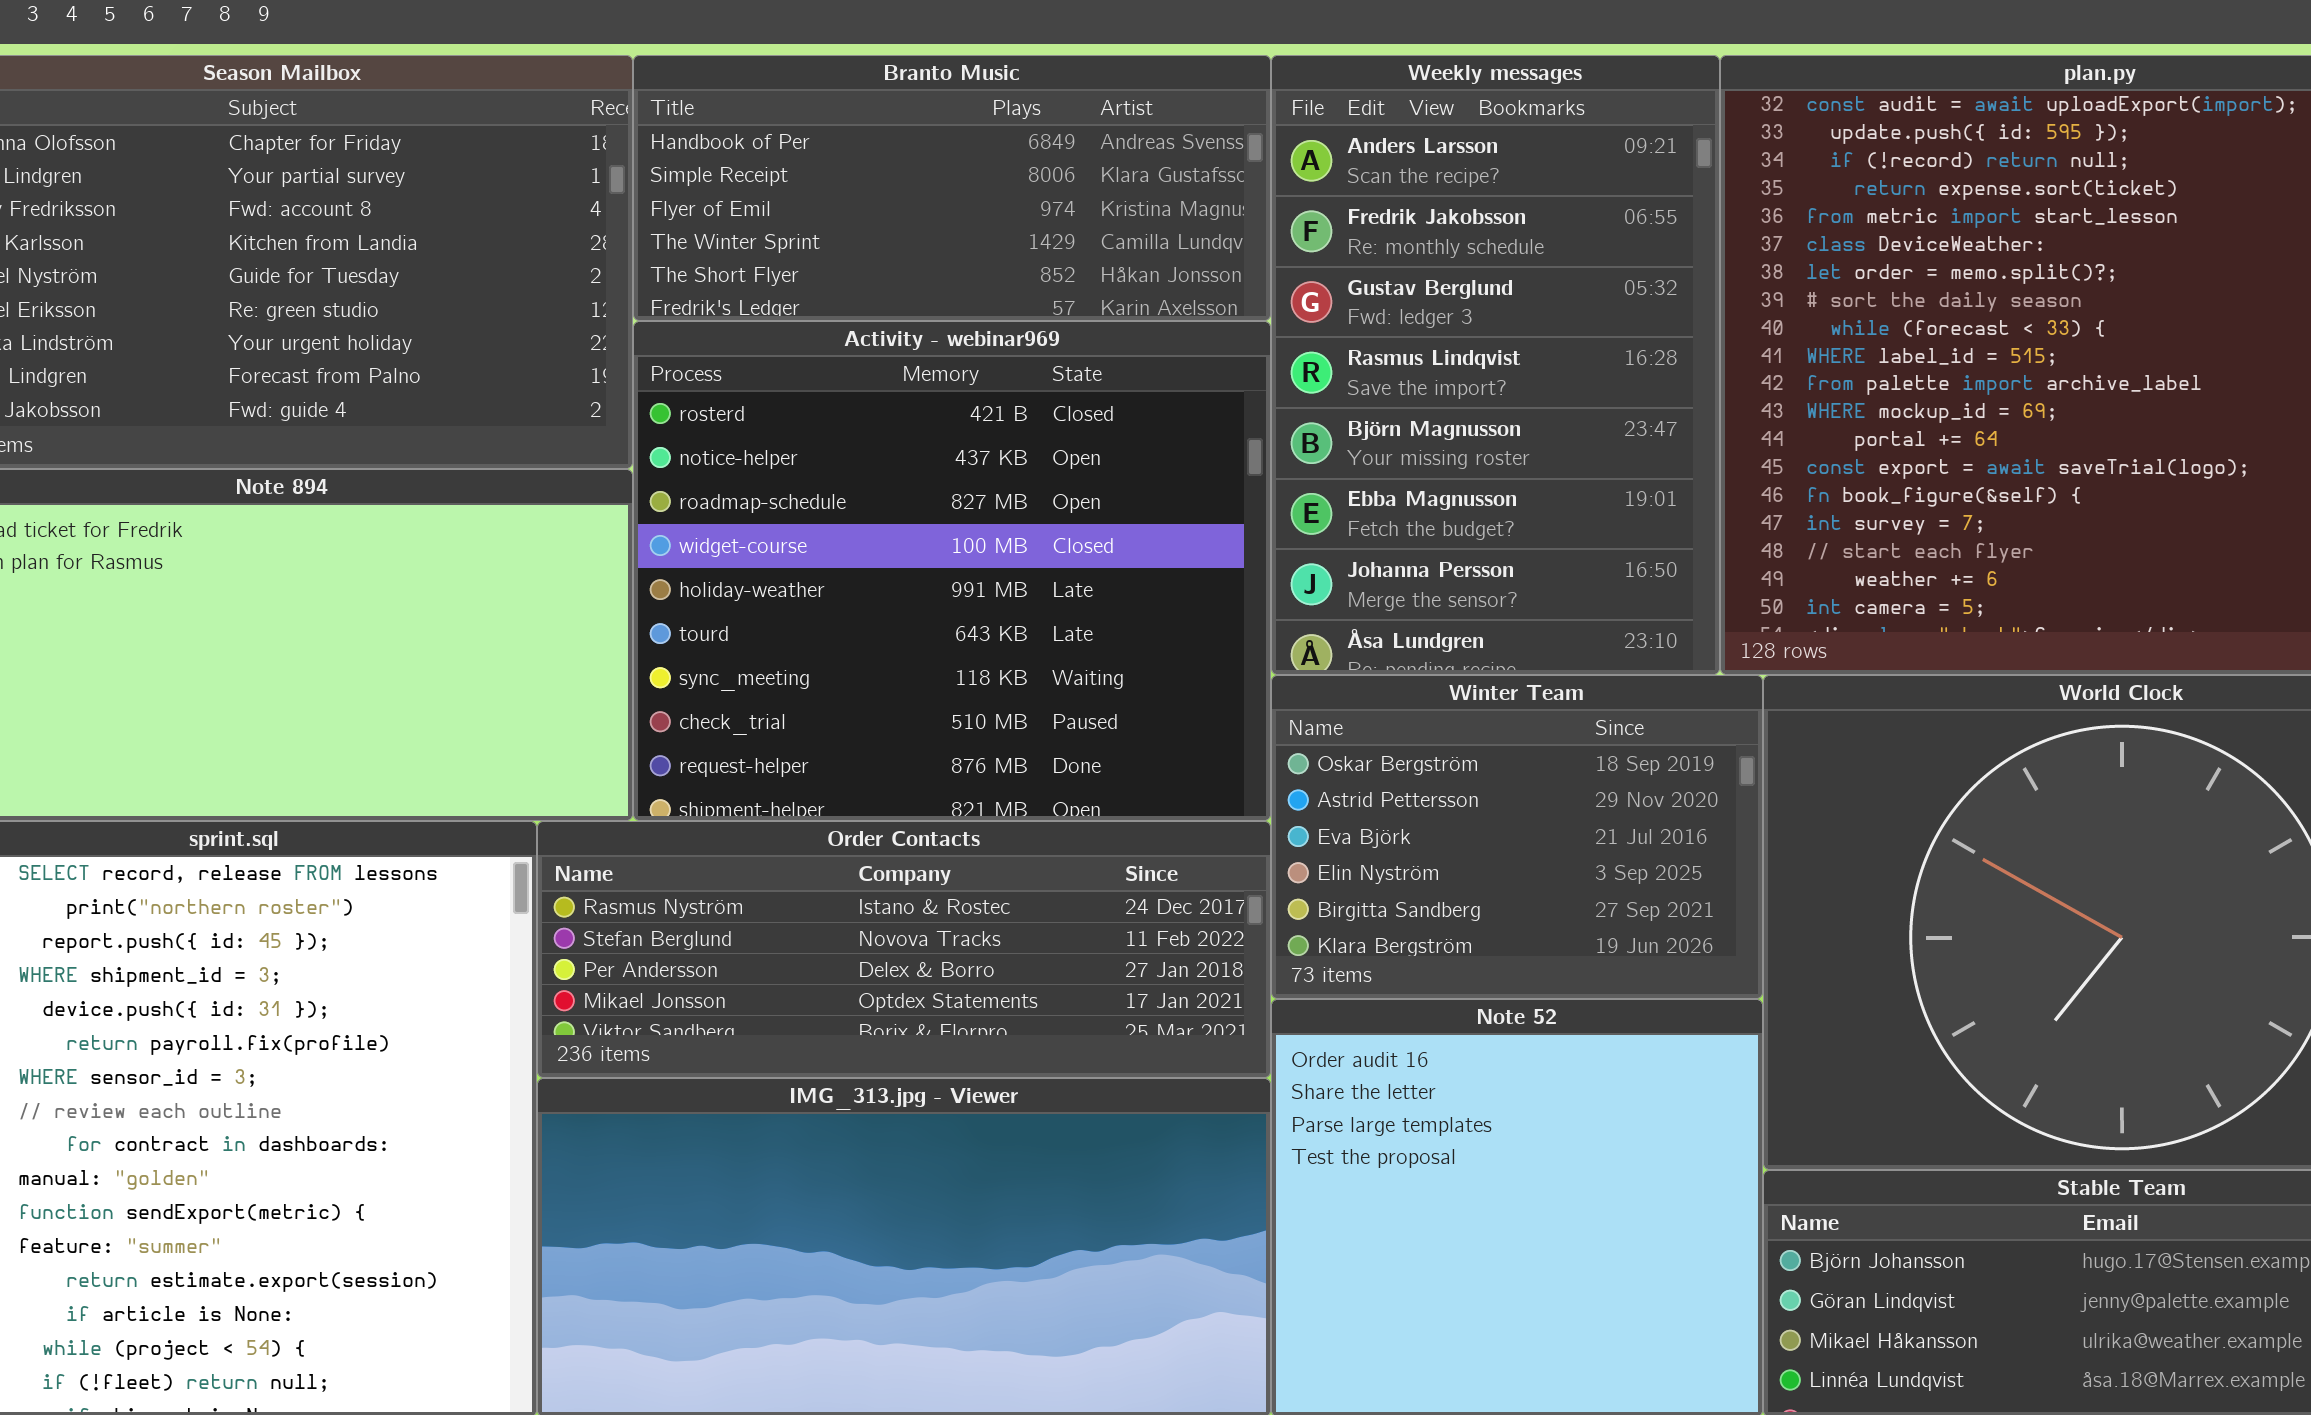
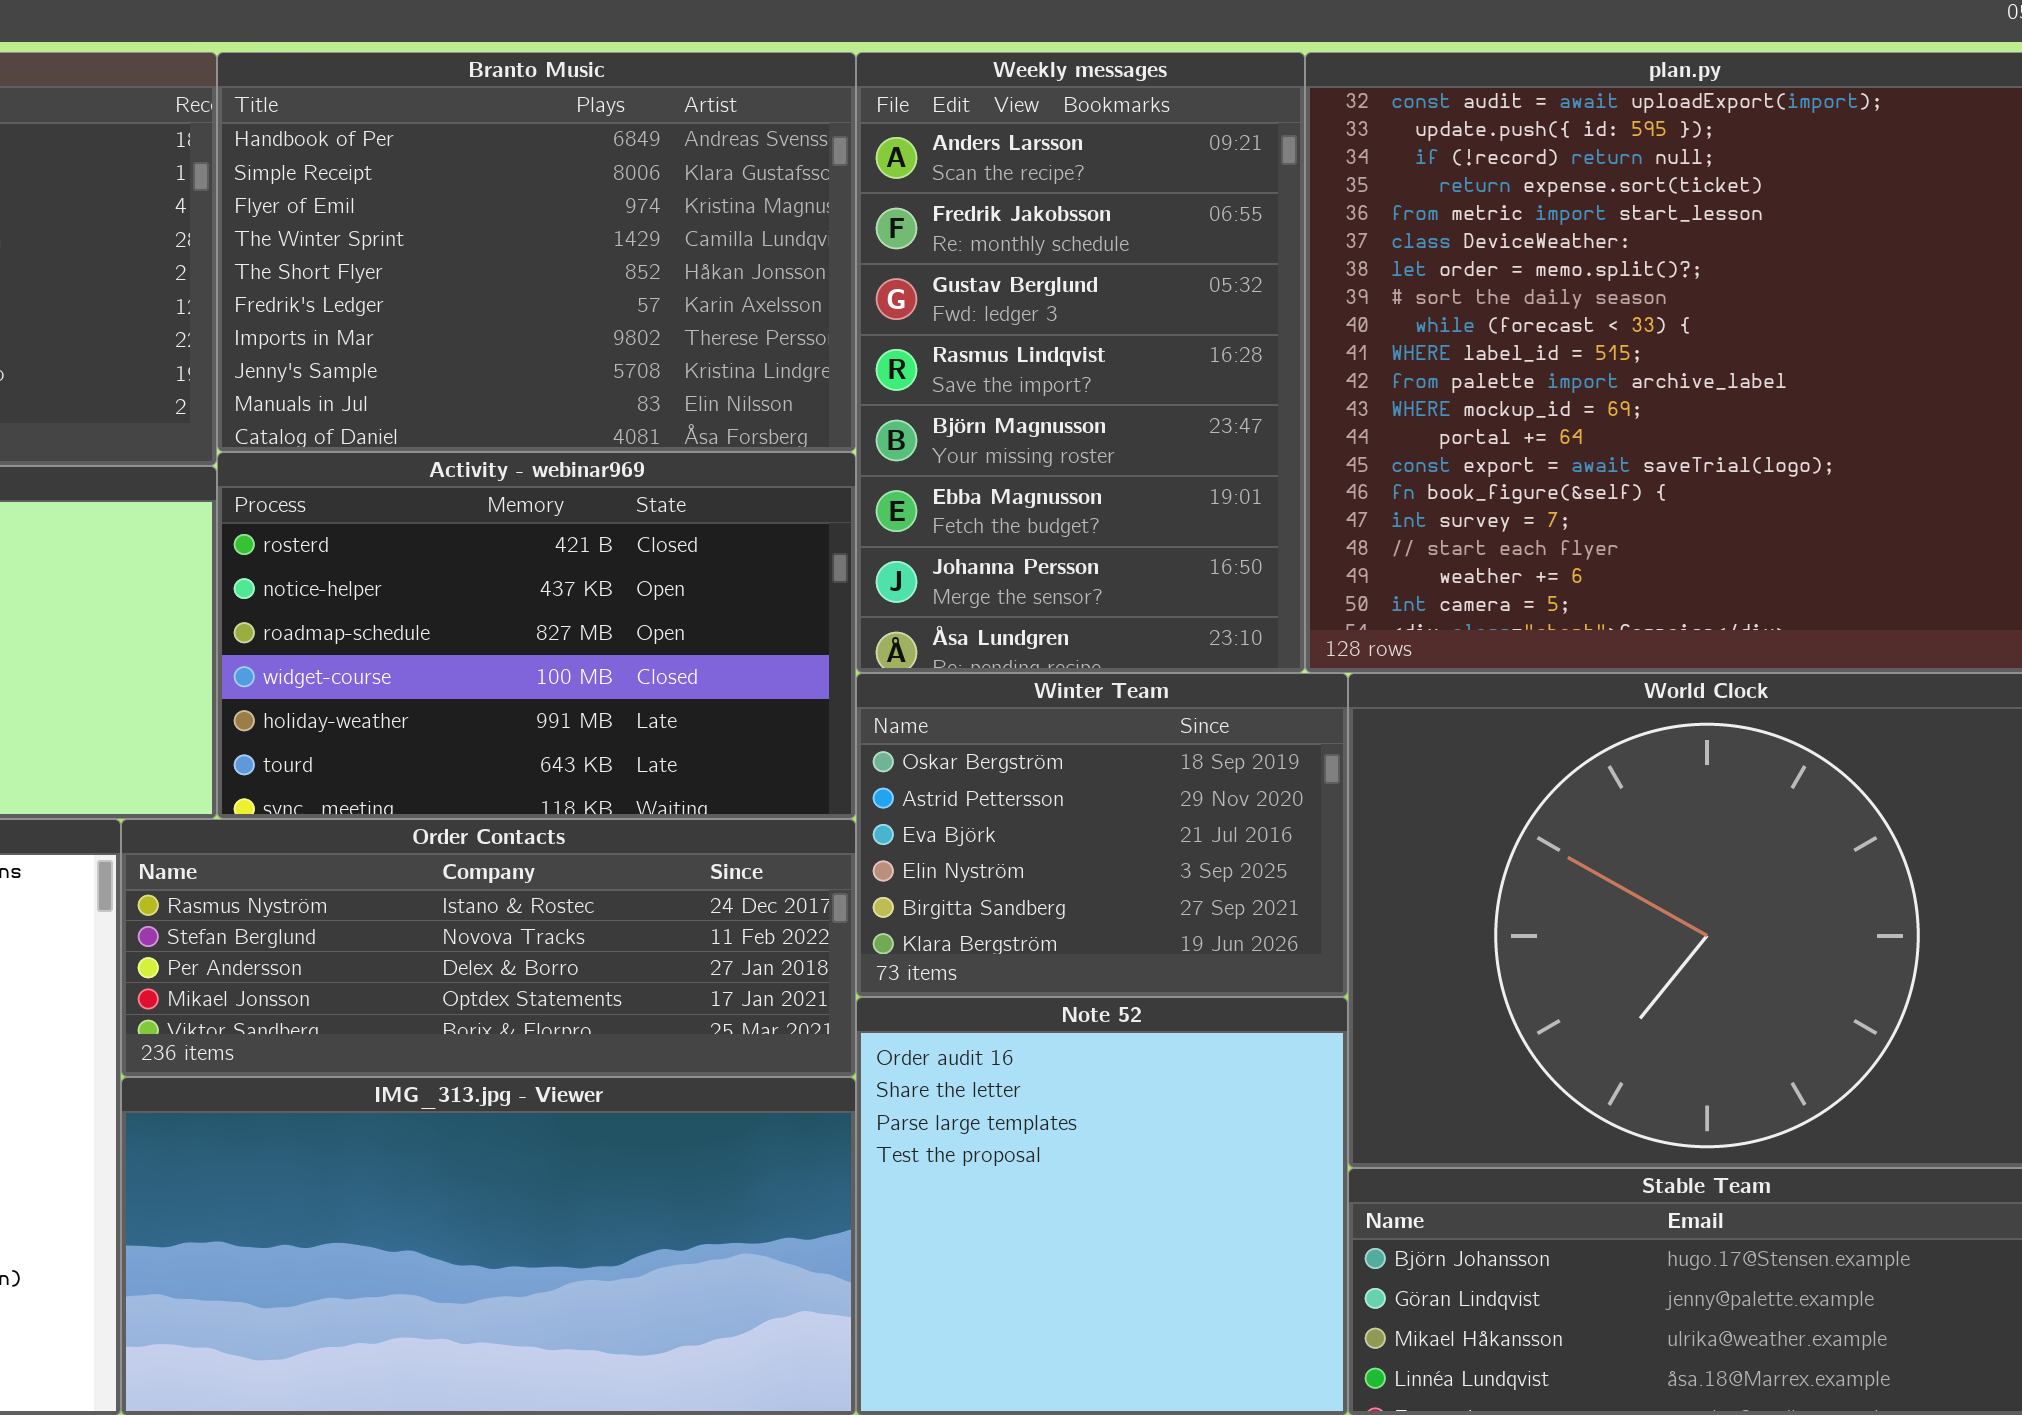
Branto Music: [633,55,1271,321] -> [217,52,856,452], resized
Activity - webinar969: [633,321,1271,821] -> [217,452,856,819], resized

